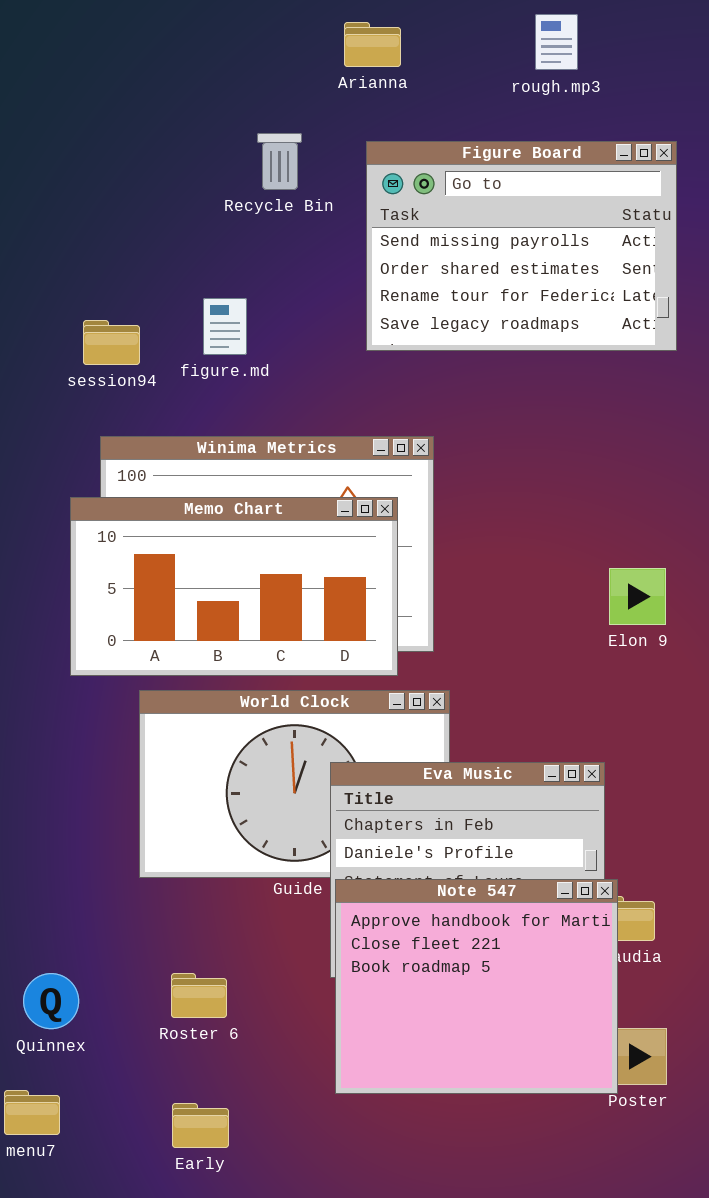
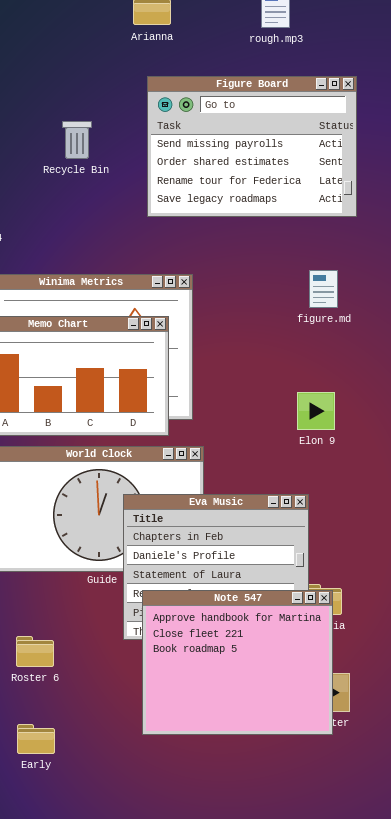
Recycle Bin: [257,133,302,190] -> [62,121,92,159], moved
figure.md: [203,298,247,355] -> [309,270,338,308], moved
Elon 9: [609,568,666,625] -> [297,392,335,430], moved
Note 547: [335,879,618,1094] -> [142,590,333,735], moved

